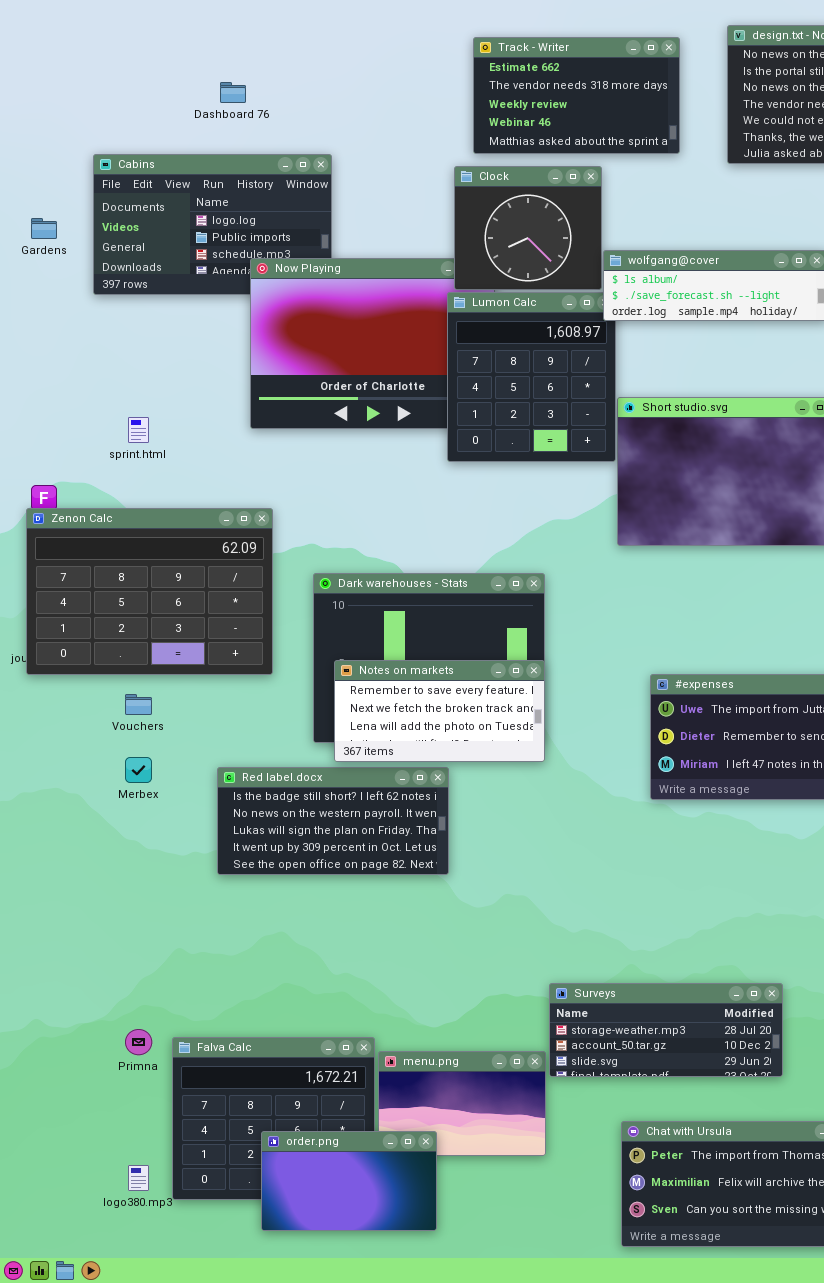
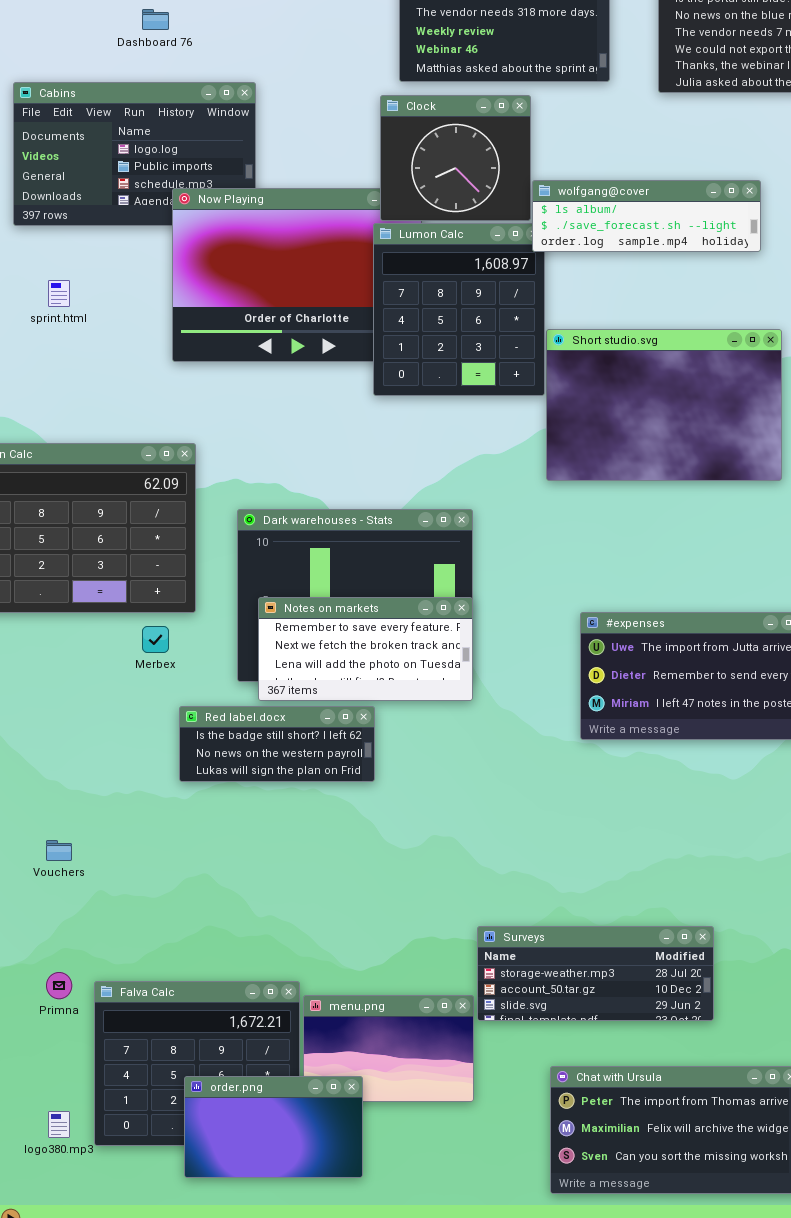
sprint.html: [128,417,149,443] -> [48,280,70,307], moved
Vouchers: [125,694,152,715] -> [46,840,72,861], moved
Merbex: [125,757,152,783] -> [142,626,169,653], moved
Red label.docx: [217,767,449,875] -> [179,706,375,782], resized

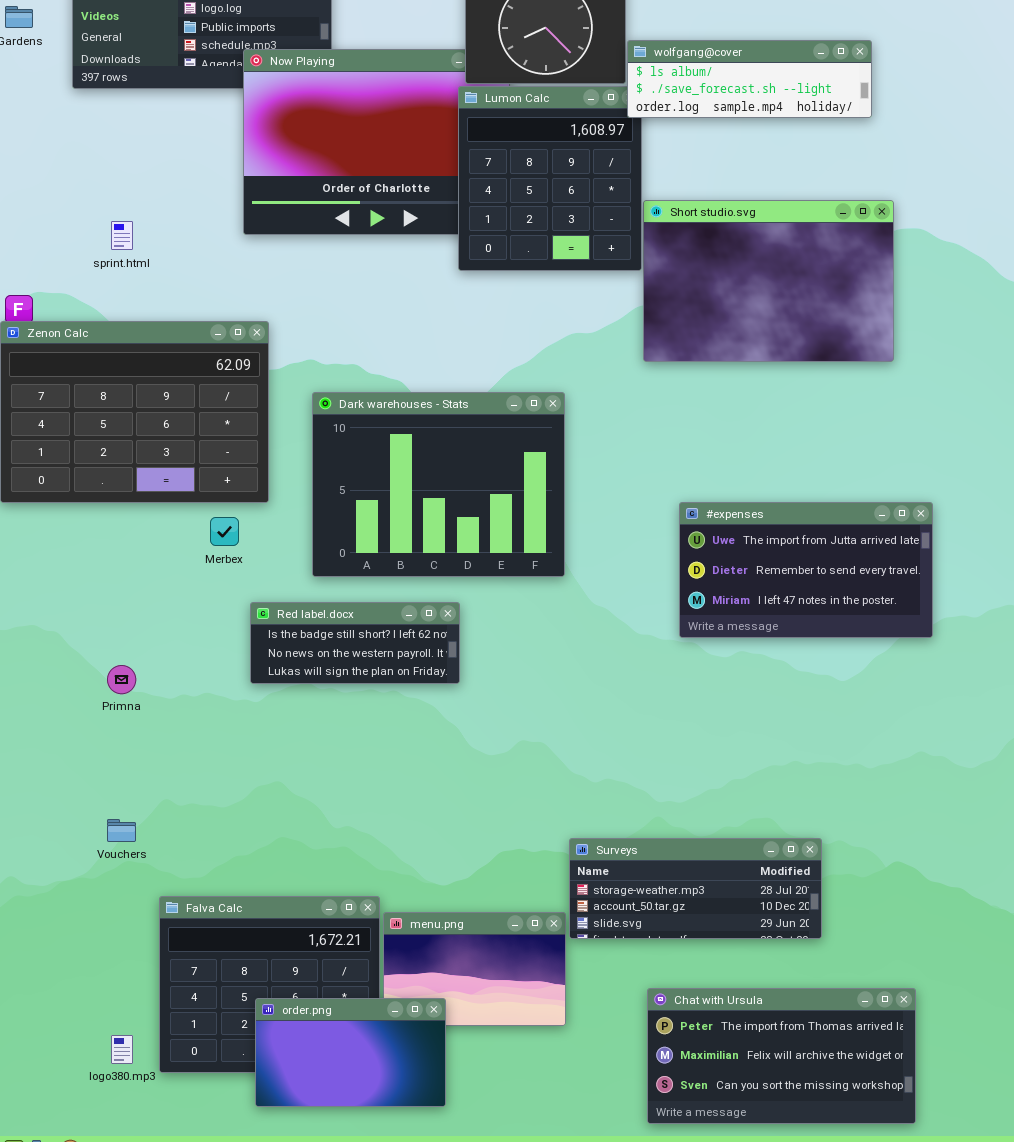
sprint.html: [48,280,70,307] -> [111,221,133,250], moved
Notes on markets: [258,597,473,701] -> none, closed
Vouchers: [46,840,72,861] -> [107,819,136,842], moved
Primna: [46,972,72,999] -> [107,665,136,694], moved

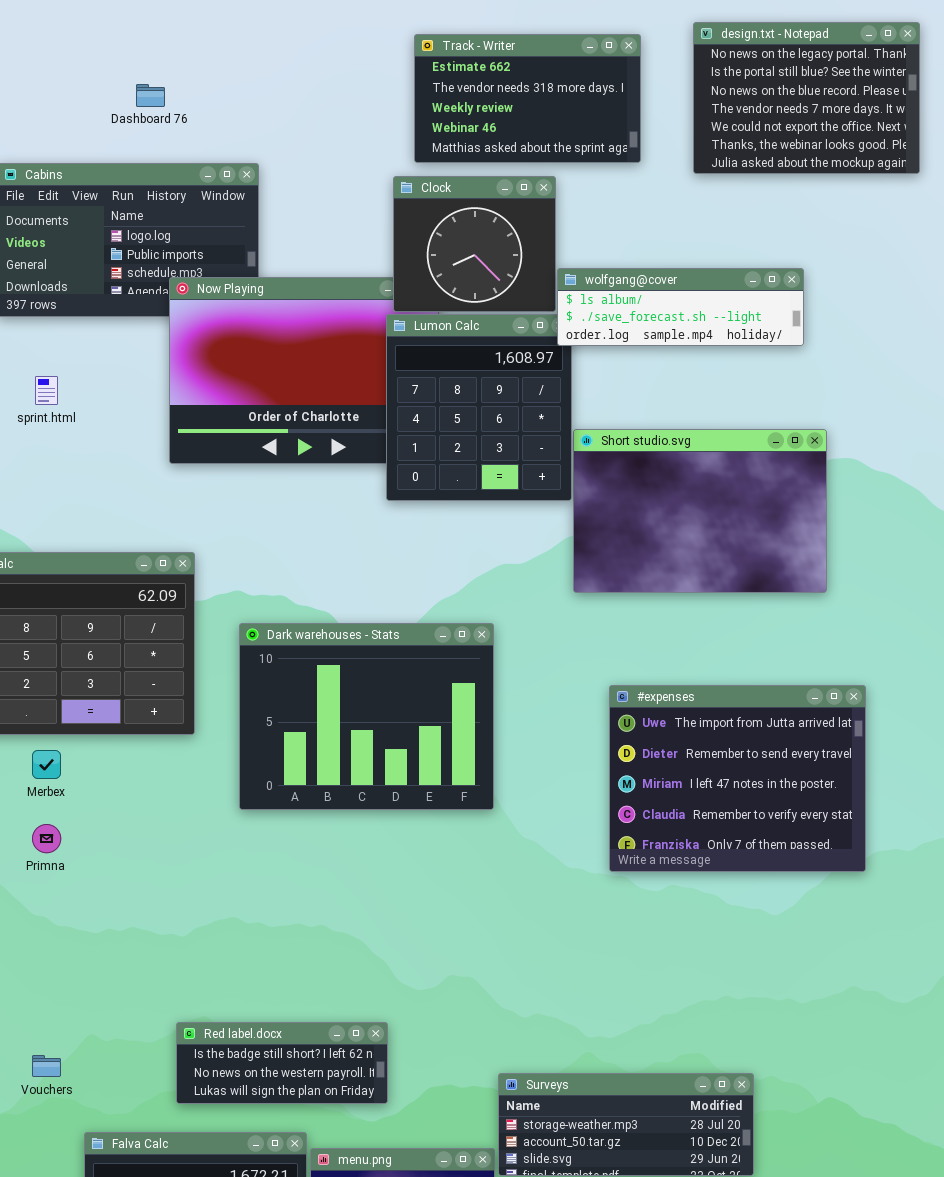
sprint.html: [111,221,133,250] -> [35,376,58,405], moved
#expenses: [679,502,933,638] -> [609,685,866,872], resized
Merbex: [210,517,239,546] -> [32,750,61,779], moved
Red label.docx: [250,602,460,684] -> [176,1022,388,1104], moved
Primna: [107,665,136,694] -> [32,824,61,853], moved

